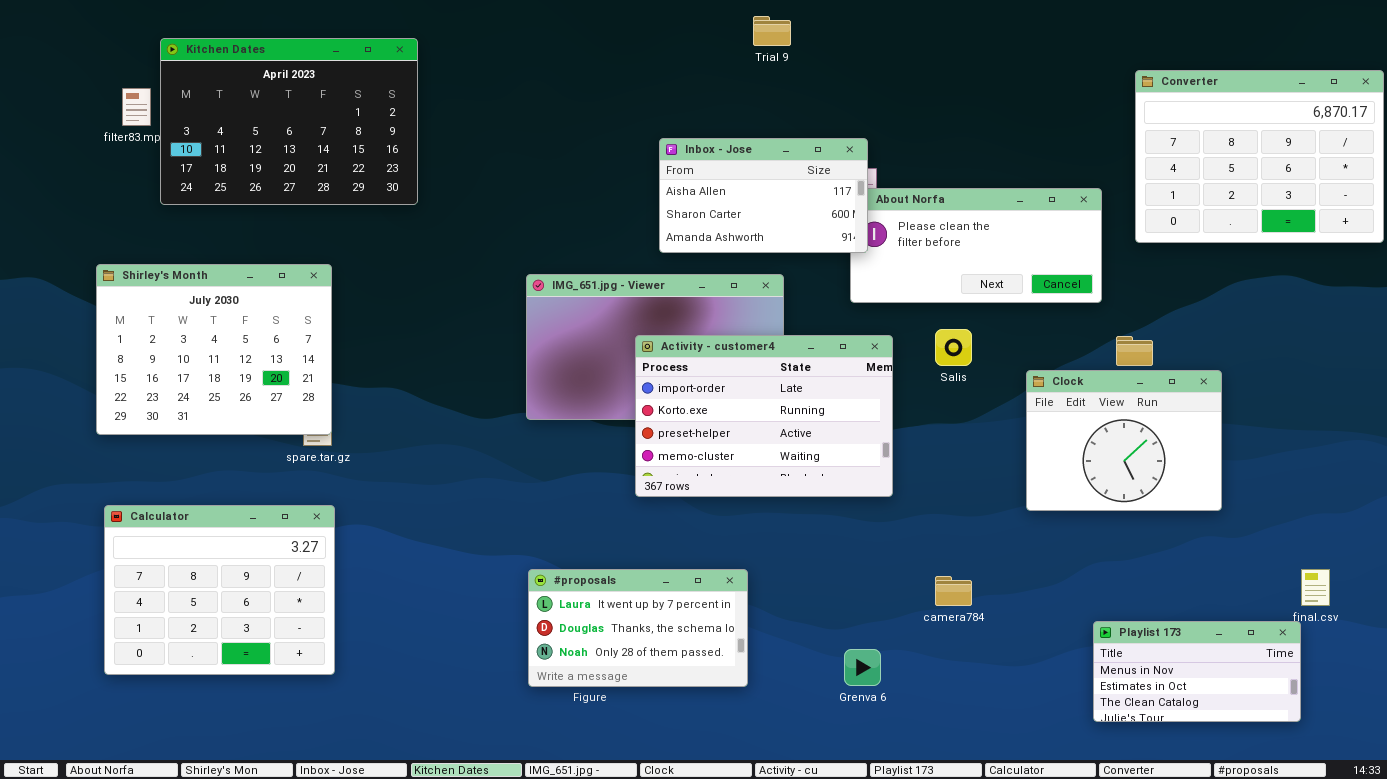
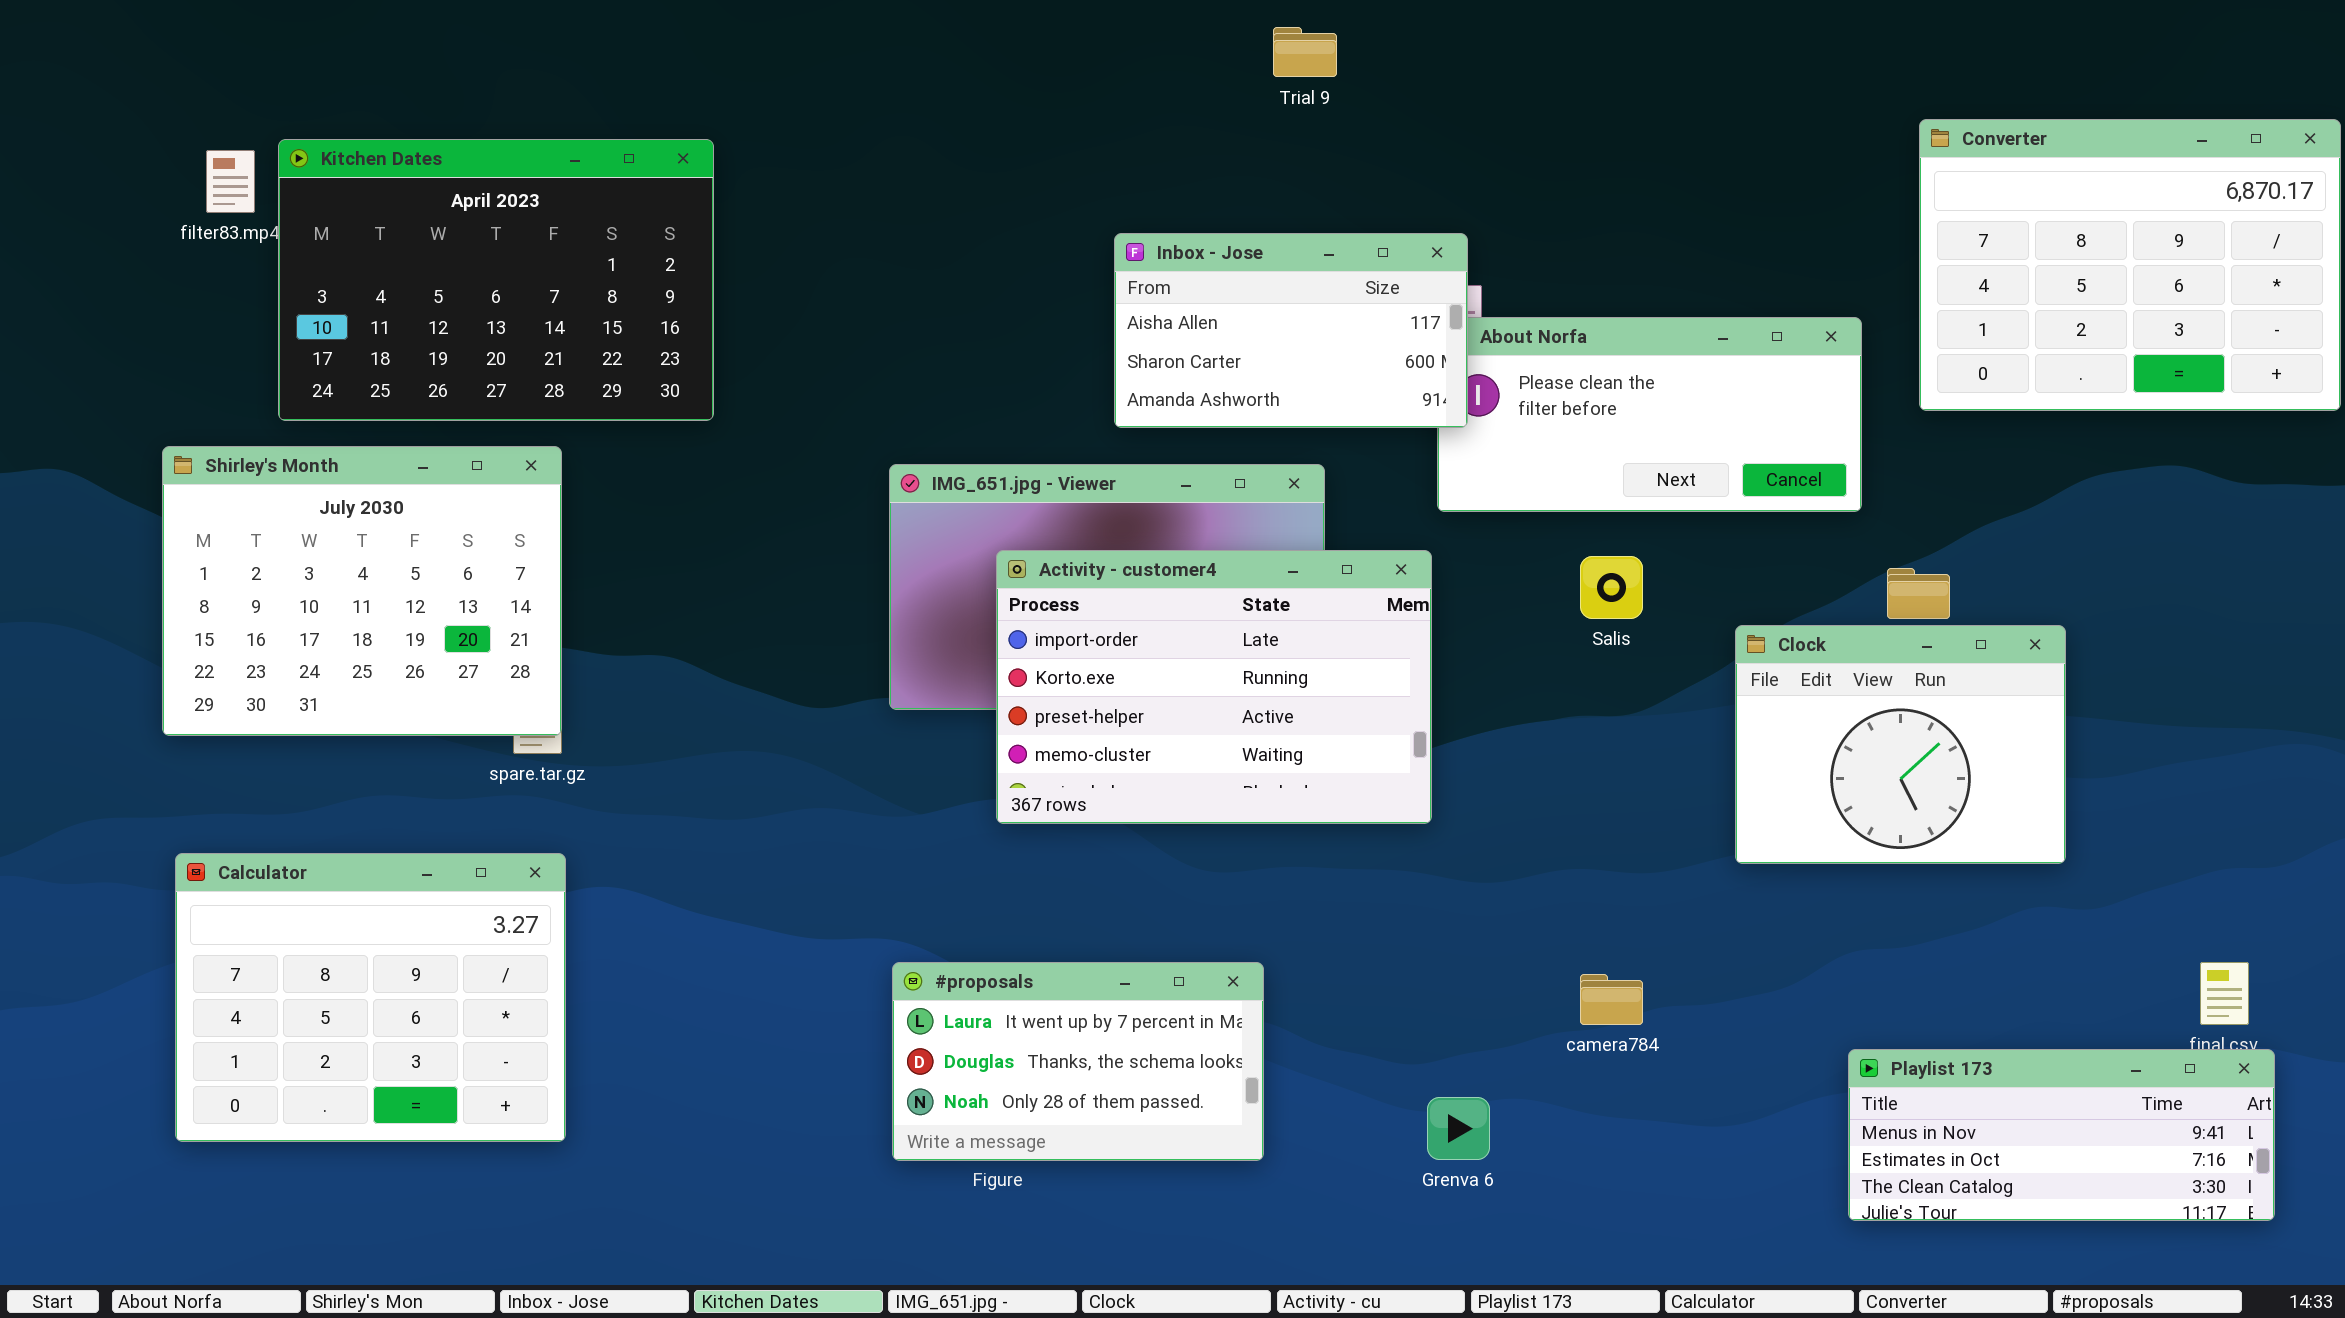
Kitchen Dates: [160,38,418,205] -> [278,139,714,421], moved
Activity - customer4: [635,335,893,497] -> [996,550,1432,824], moved
Playlist 173: [1093,621,1301,722] -> [1848,1049,2275,1221], resized

